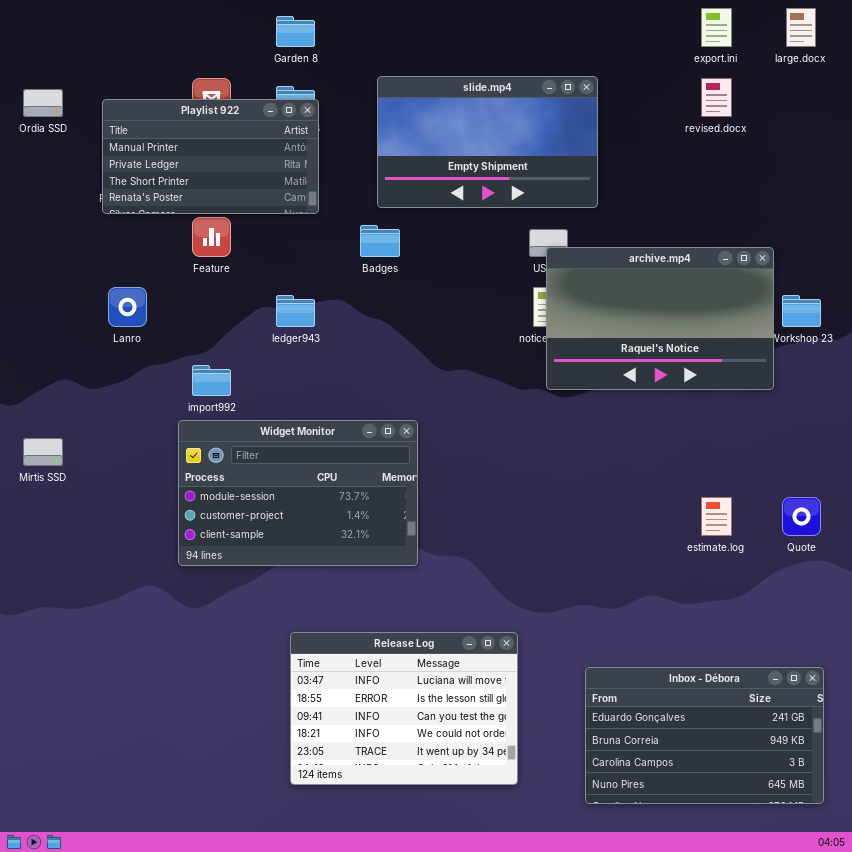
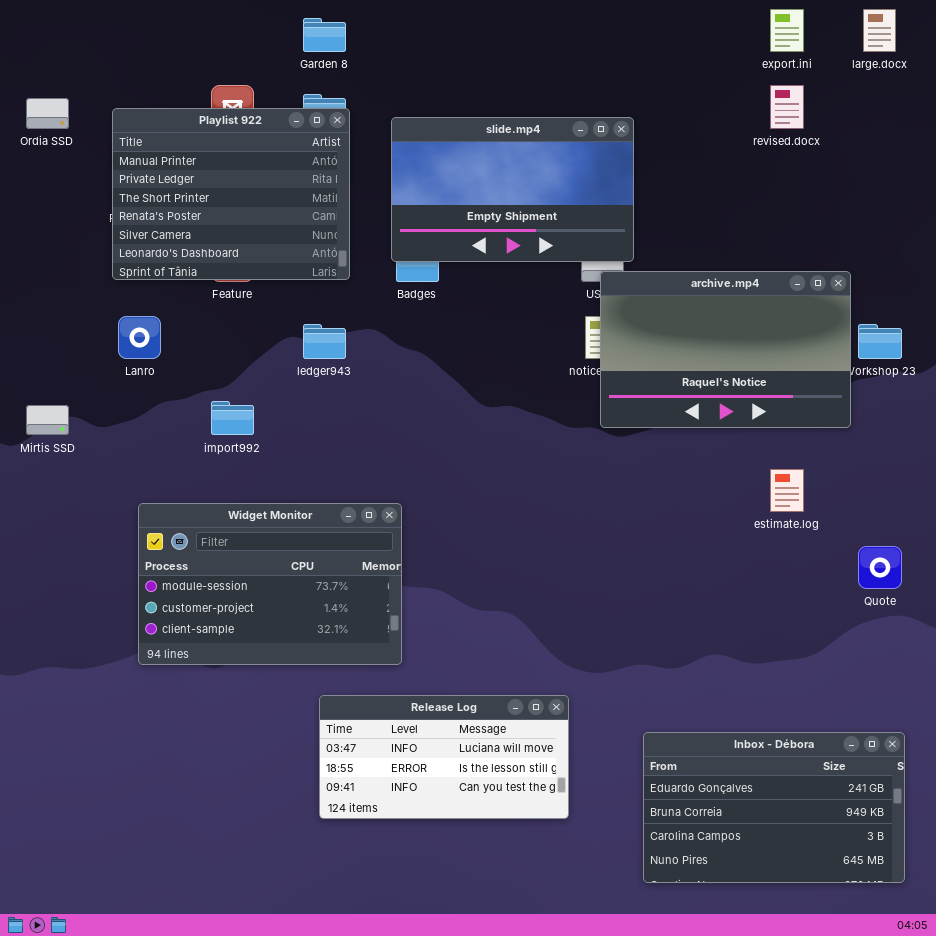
slide.mp4: [377,76,598,208] -> [391,117,634,262], moved
Playlist 922: [102,99,319,214] -> [112,108,350,280], resized
Widget Monitor: [178,420,418,566] -> [138,503,402,665], moved
Mirtis SSD: [23,438,63,466] -> [26,405,69,435], moved
estimate.log: [701,497,732,536] -> [770,469,804,512], moved
Release Log: [290,632,518,785] -> [319,695,569,819], resized

